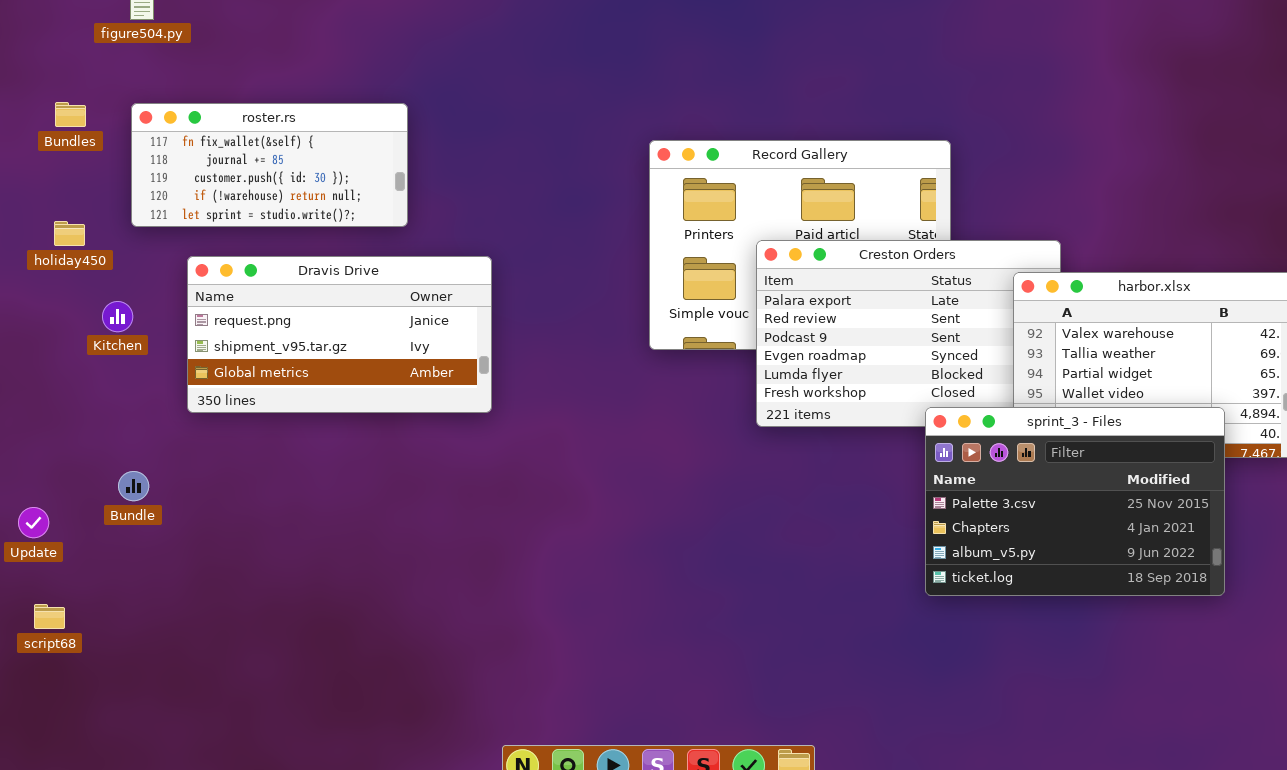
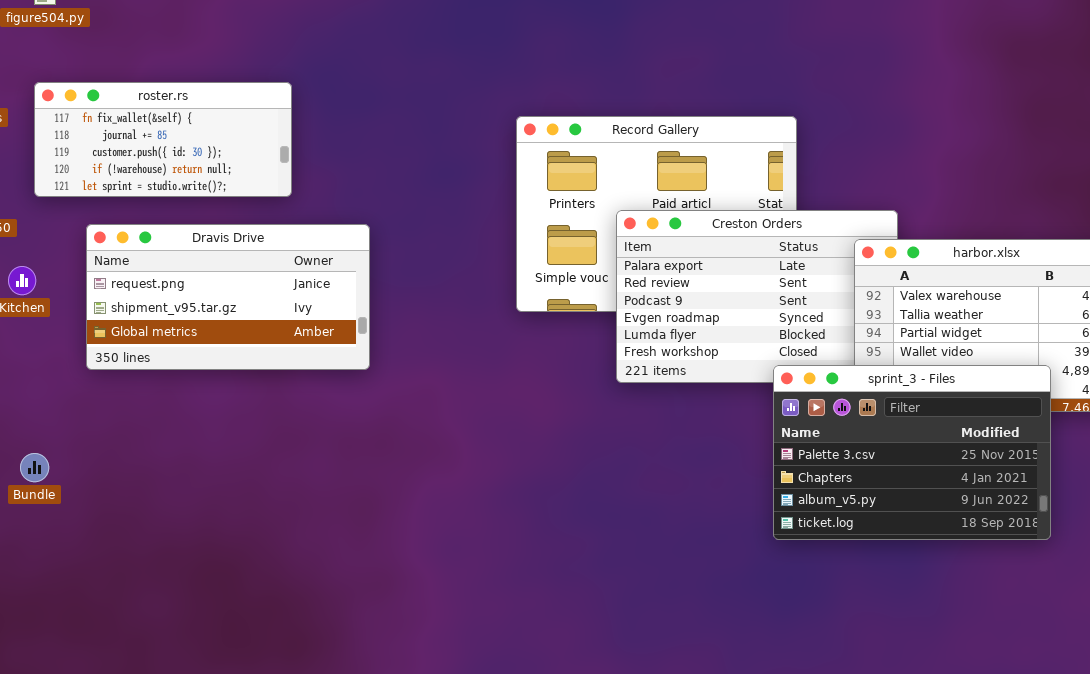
Bundle: [118,471,149,501] -> [20,453,49,482], moved

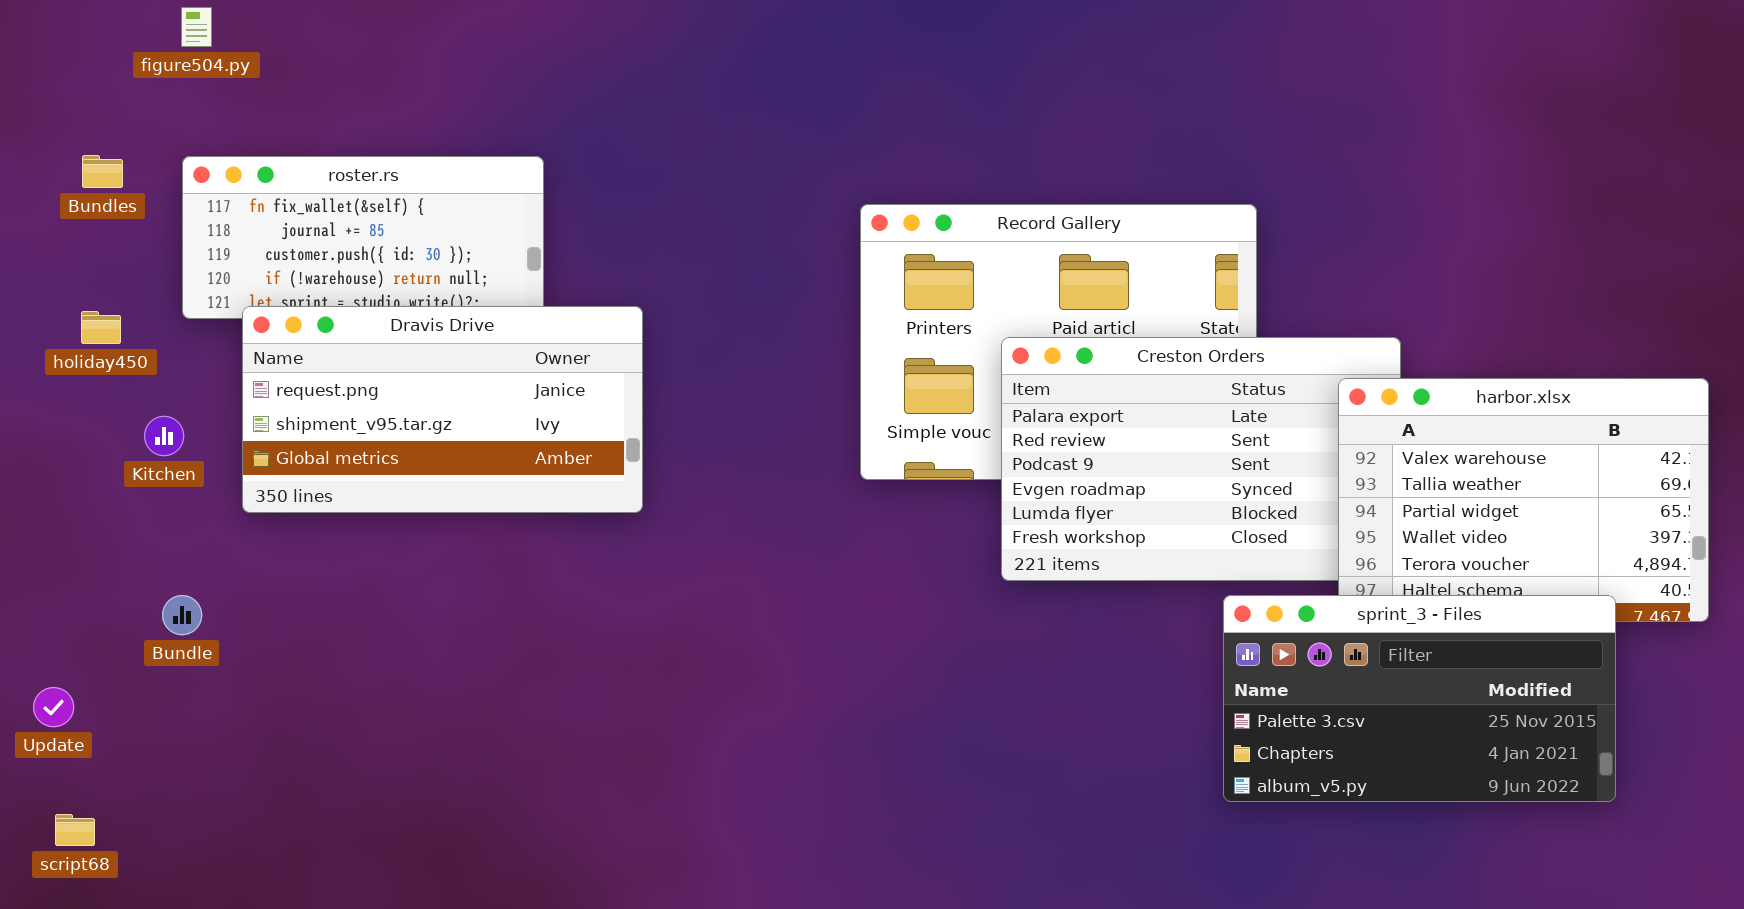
Dravis Drive: [86,224,370,370] -> [242,306,643,513], moved
sprint_3 - Files: [773,365,1051,540] -> [1223,595,1616,802], resized
Bundle: [20,453,49,482] -> [162,595,202,635], moved

